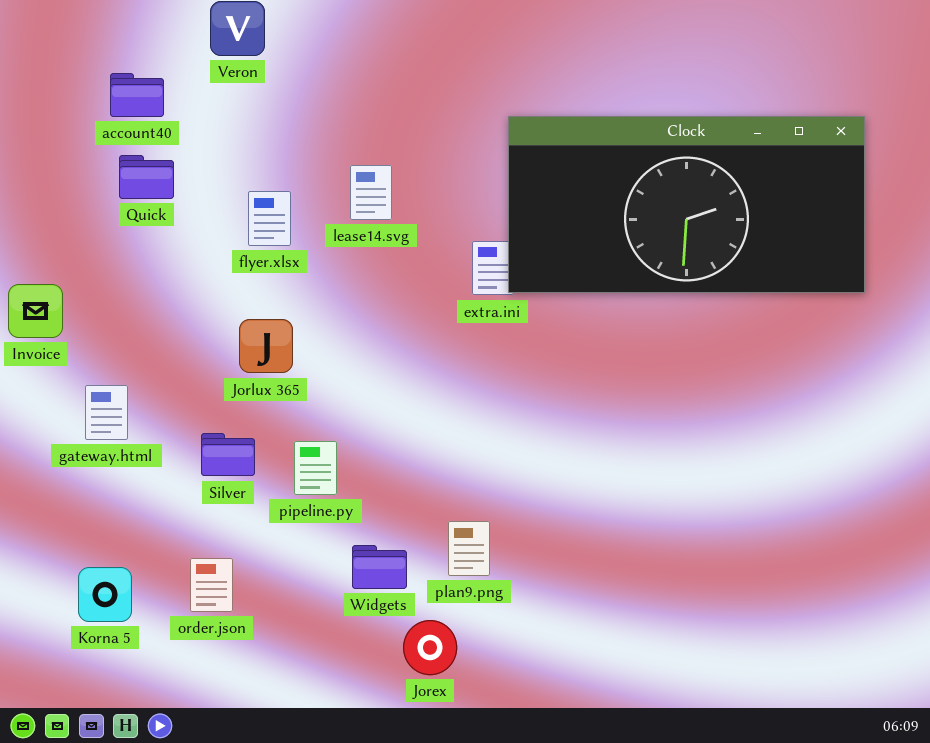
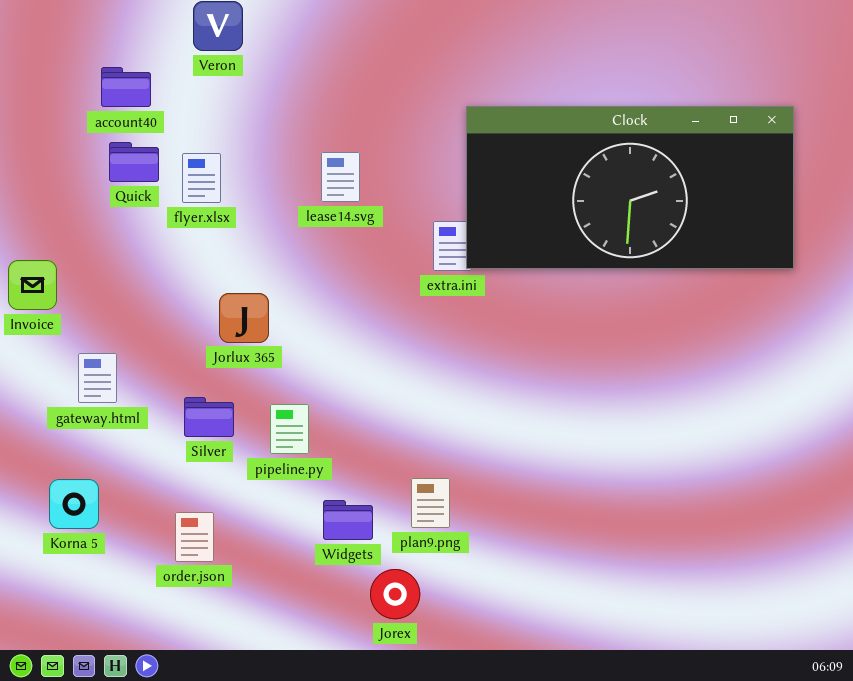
flyer.xlsx: [248,191,291,246] -> [182,153,221,203], moved
Korna 5: [78,567,132,622] -> [49,479,99,529], moved

